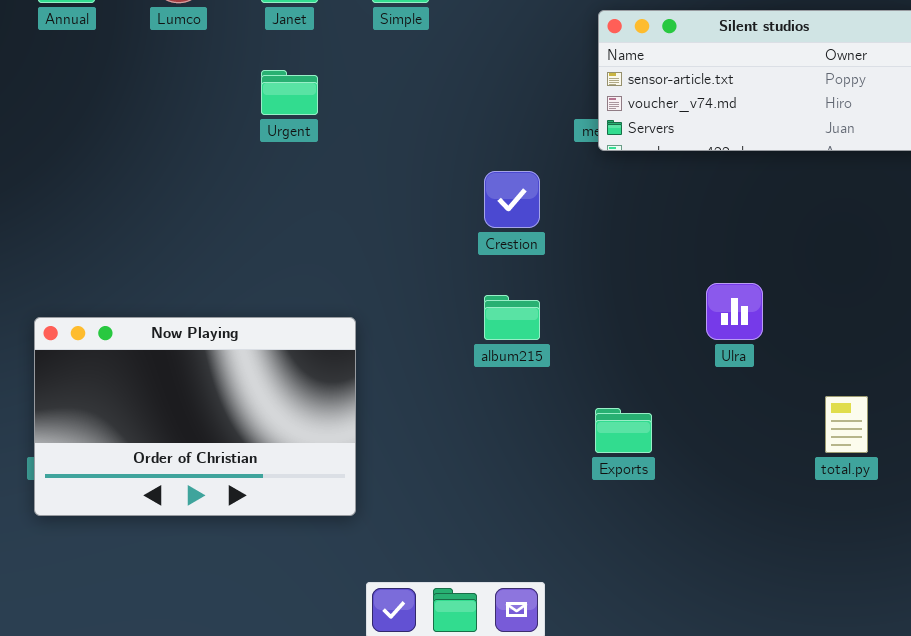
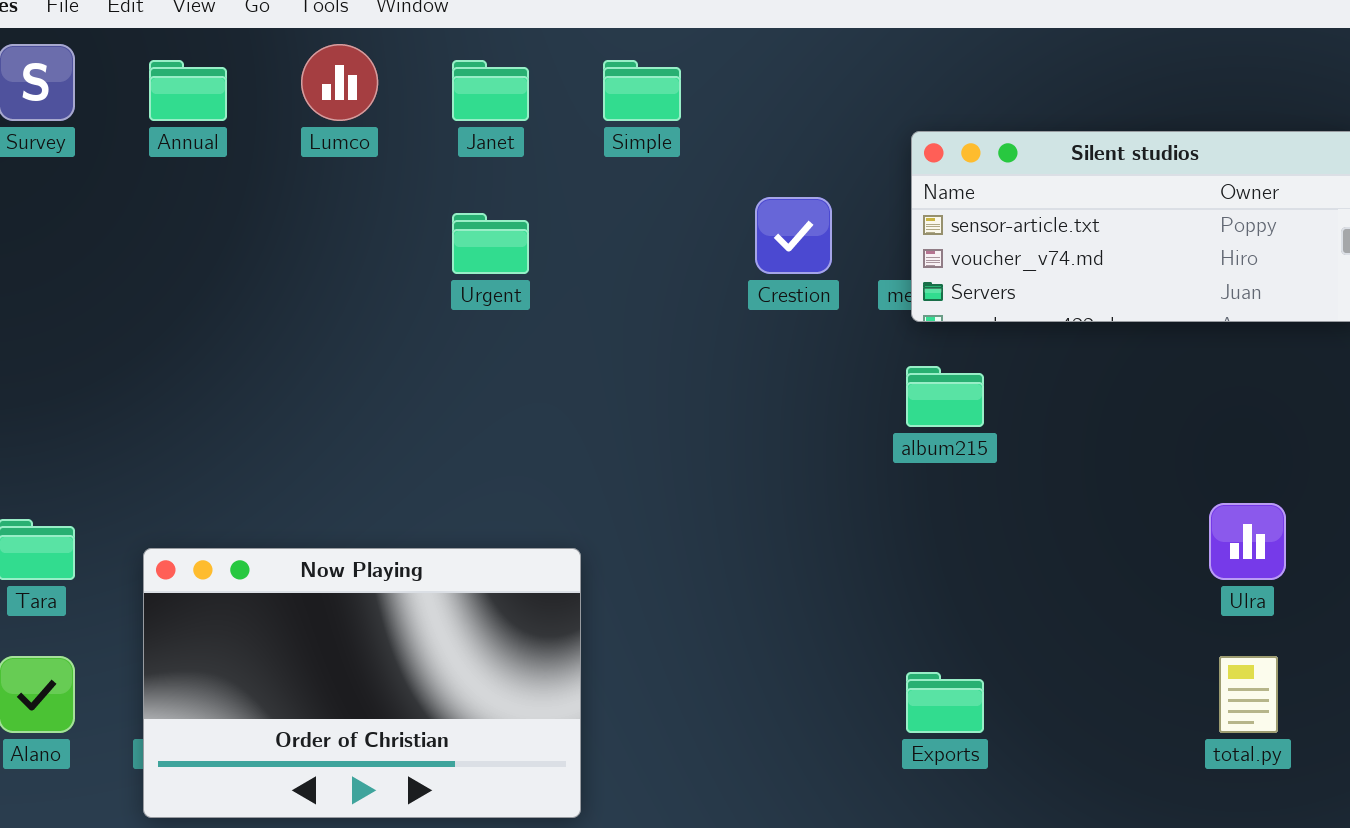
Crestion: [484,171,540,228] -> [755,197,832,274], moved
Ulra: [706,283,763,340] -> [1209,503,1286,580], moved
album215: [484,295,540,340] -> [906,366,984,427], moved

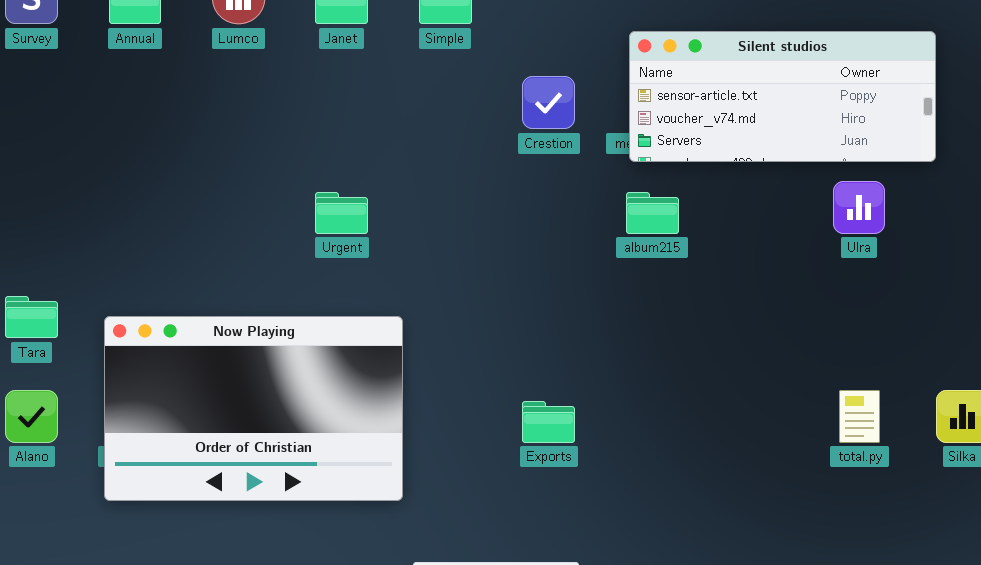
Urgent: [452,213,529,274] -> [315,192,368,234], moved
Ulra: [1209,503,1286,580] -> [833,181,885,234], moved
Exports: [906,672,984,733] -> [522,401,575,443], moved

